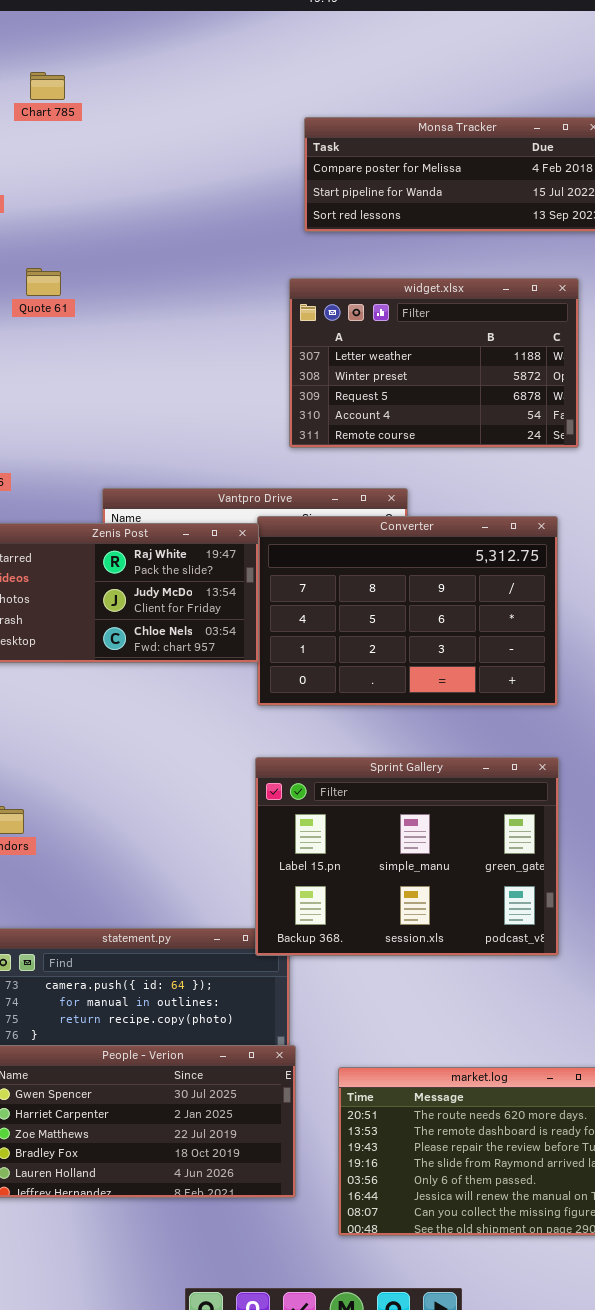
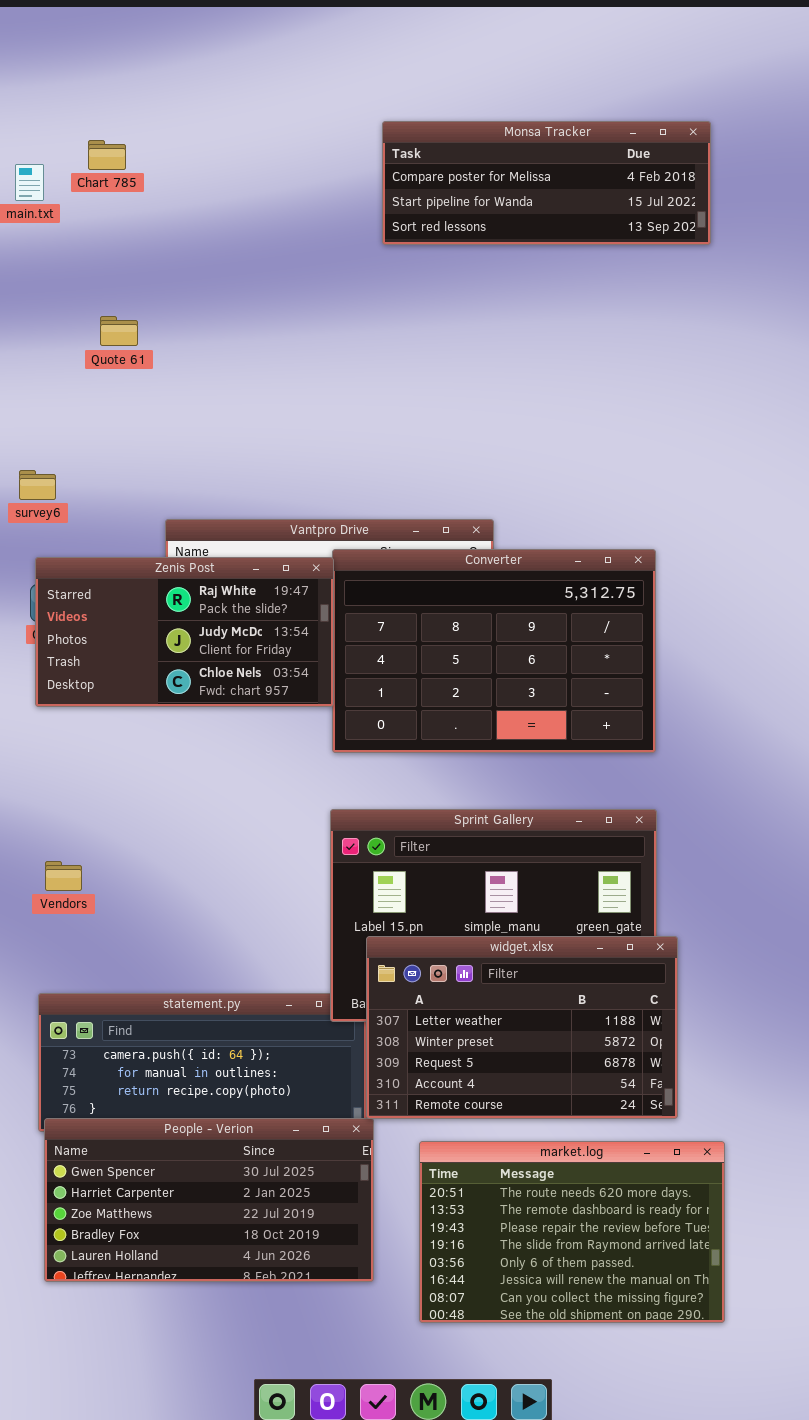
Chart 785: [30,72,65,100] -> [88,140,126,170], moved
Quote 61: [26,268,61,296] -> [100,316,138,346], moved
widget.xlsx: [289,278,579,448] -> [366,936,678,1119], moved

